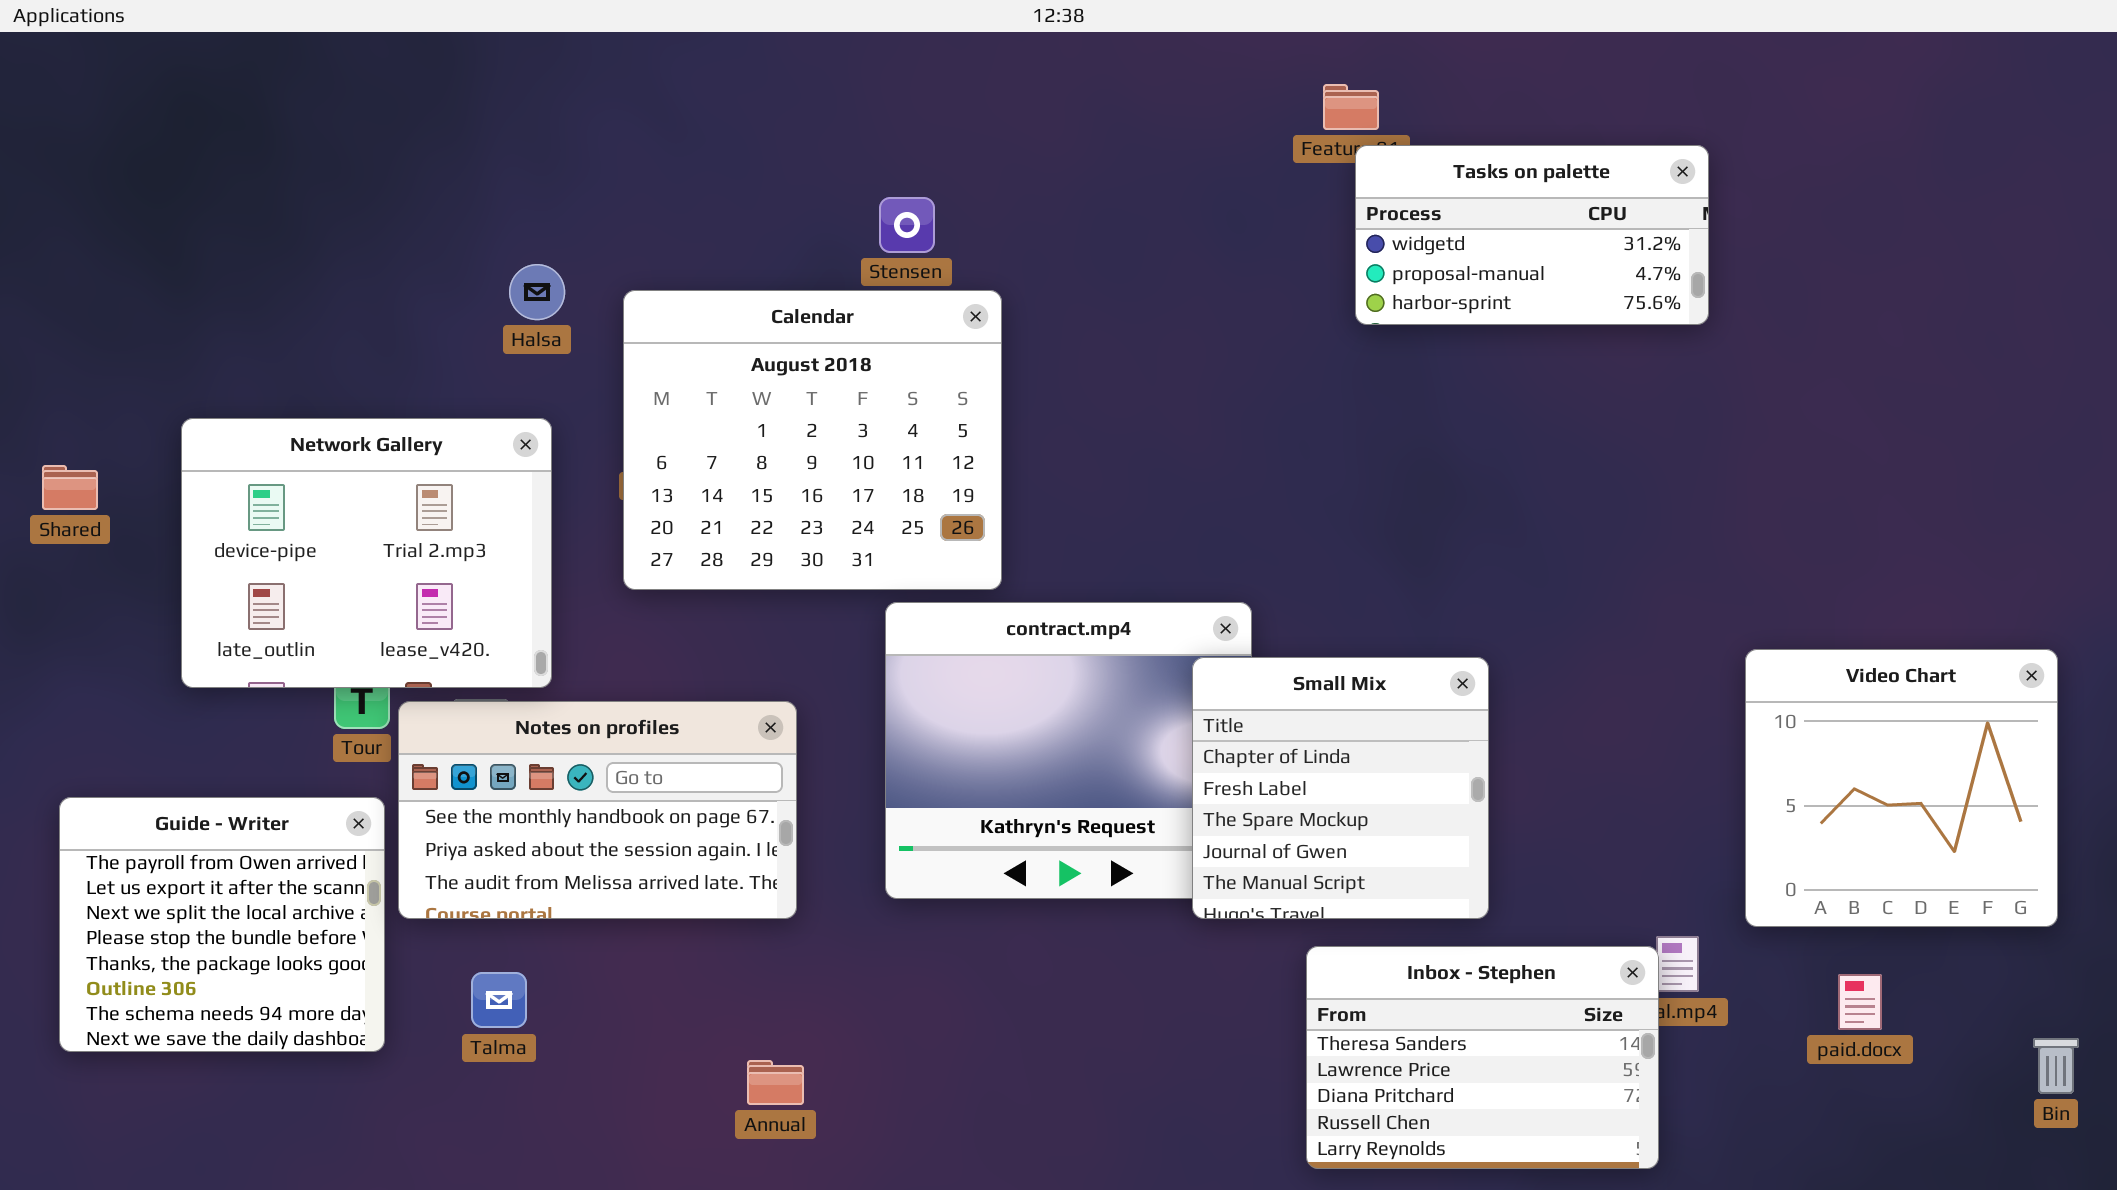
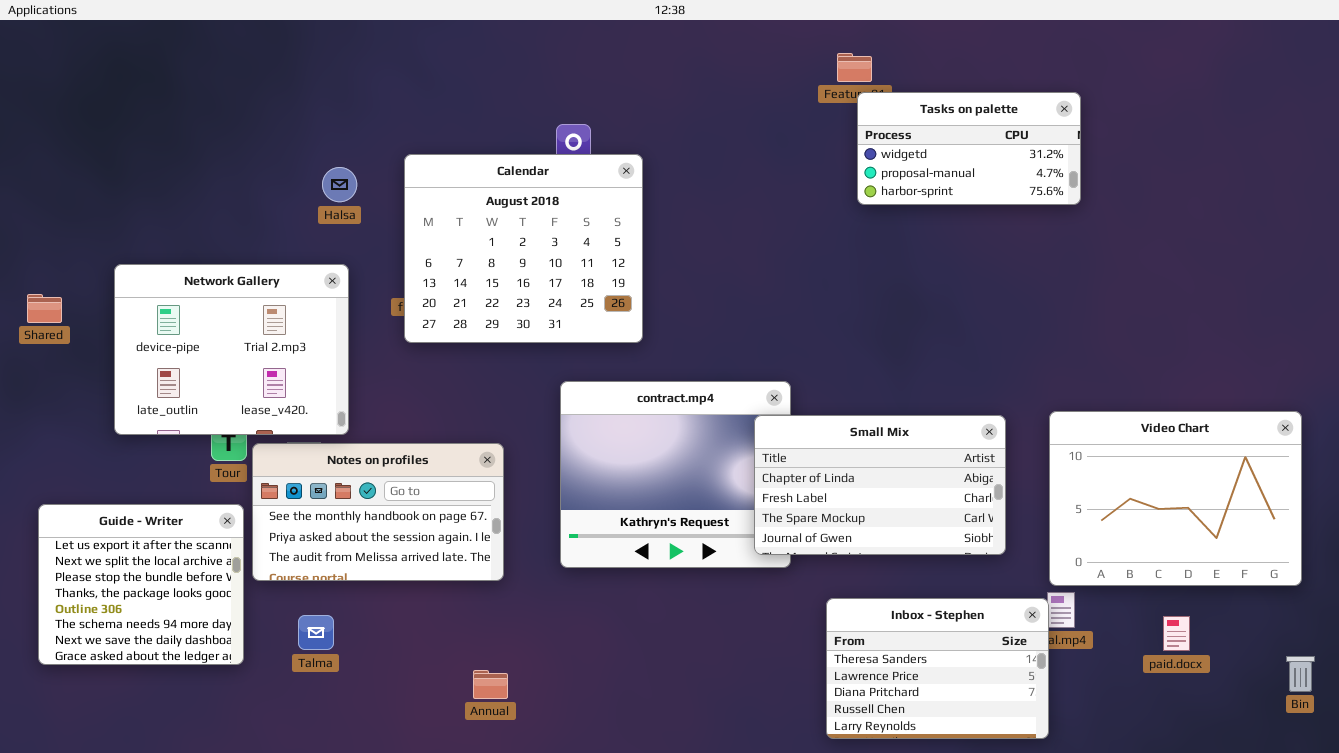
Calendar: [623,290,1002,590] -> [404,154,643,343], moved
Video Chart: [1745,649,2058,927] -> [1049,411,1302,586], resized
Small Mix: [1192,657,1489,919] -> [754,415,1006,555], resized
Guide - Writer: [59,797,385,1052] -> [38,504,244,665], scrolled down 1 row

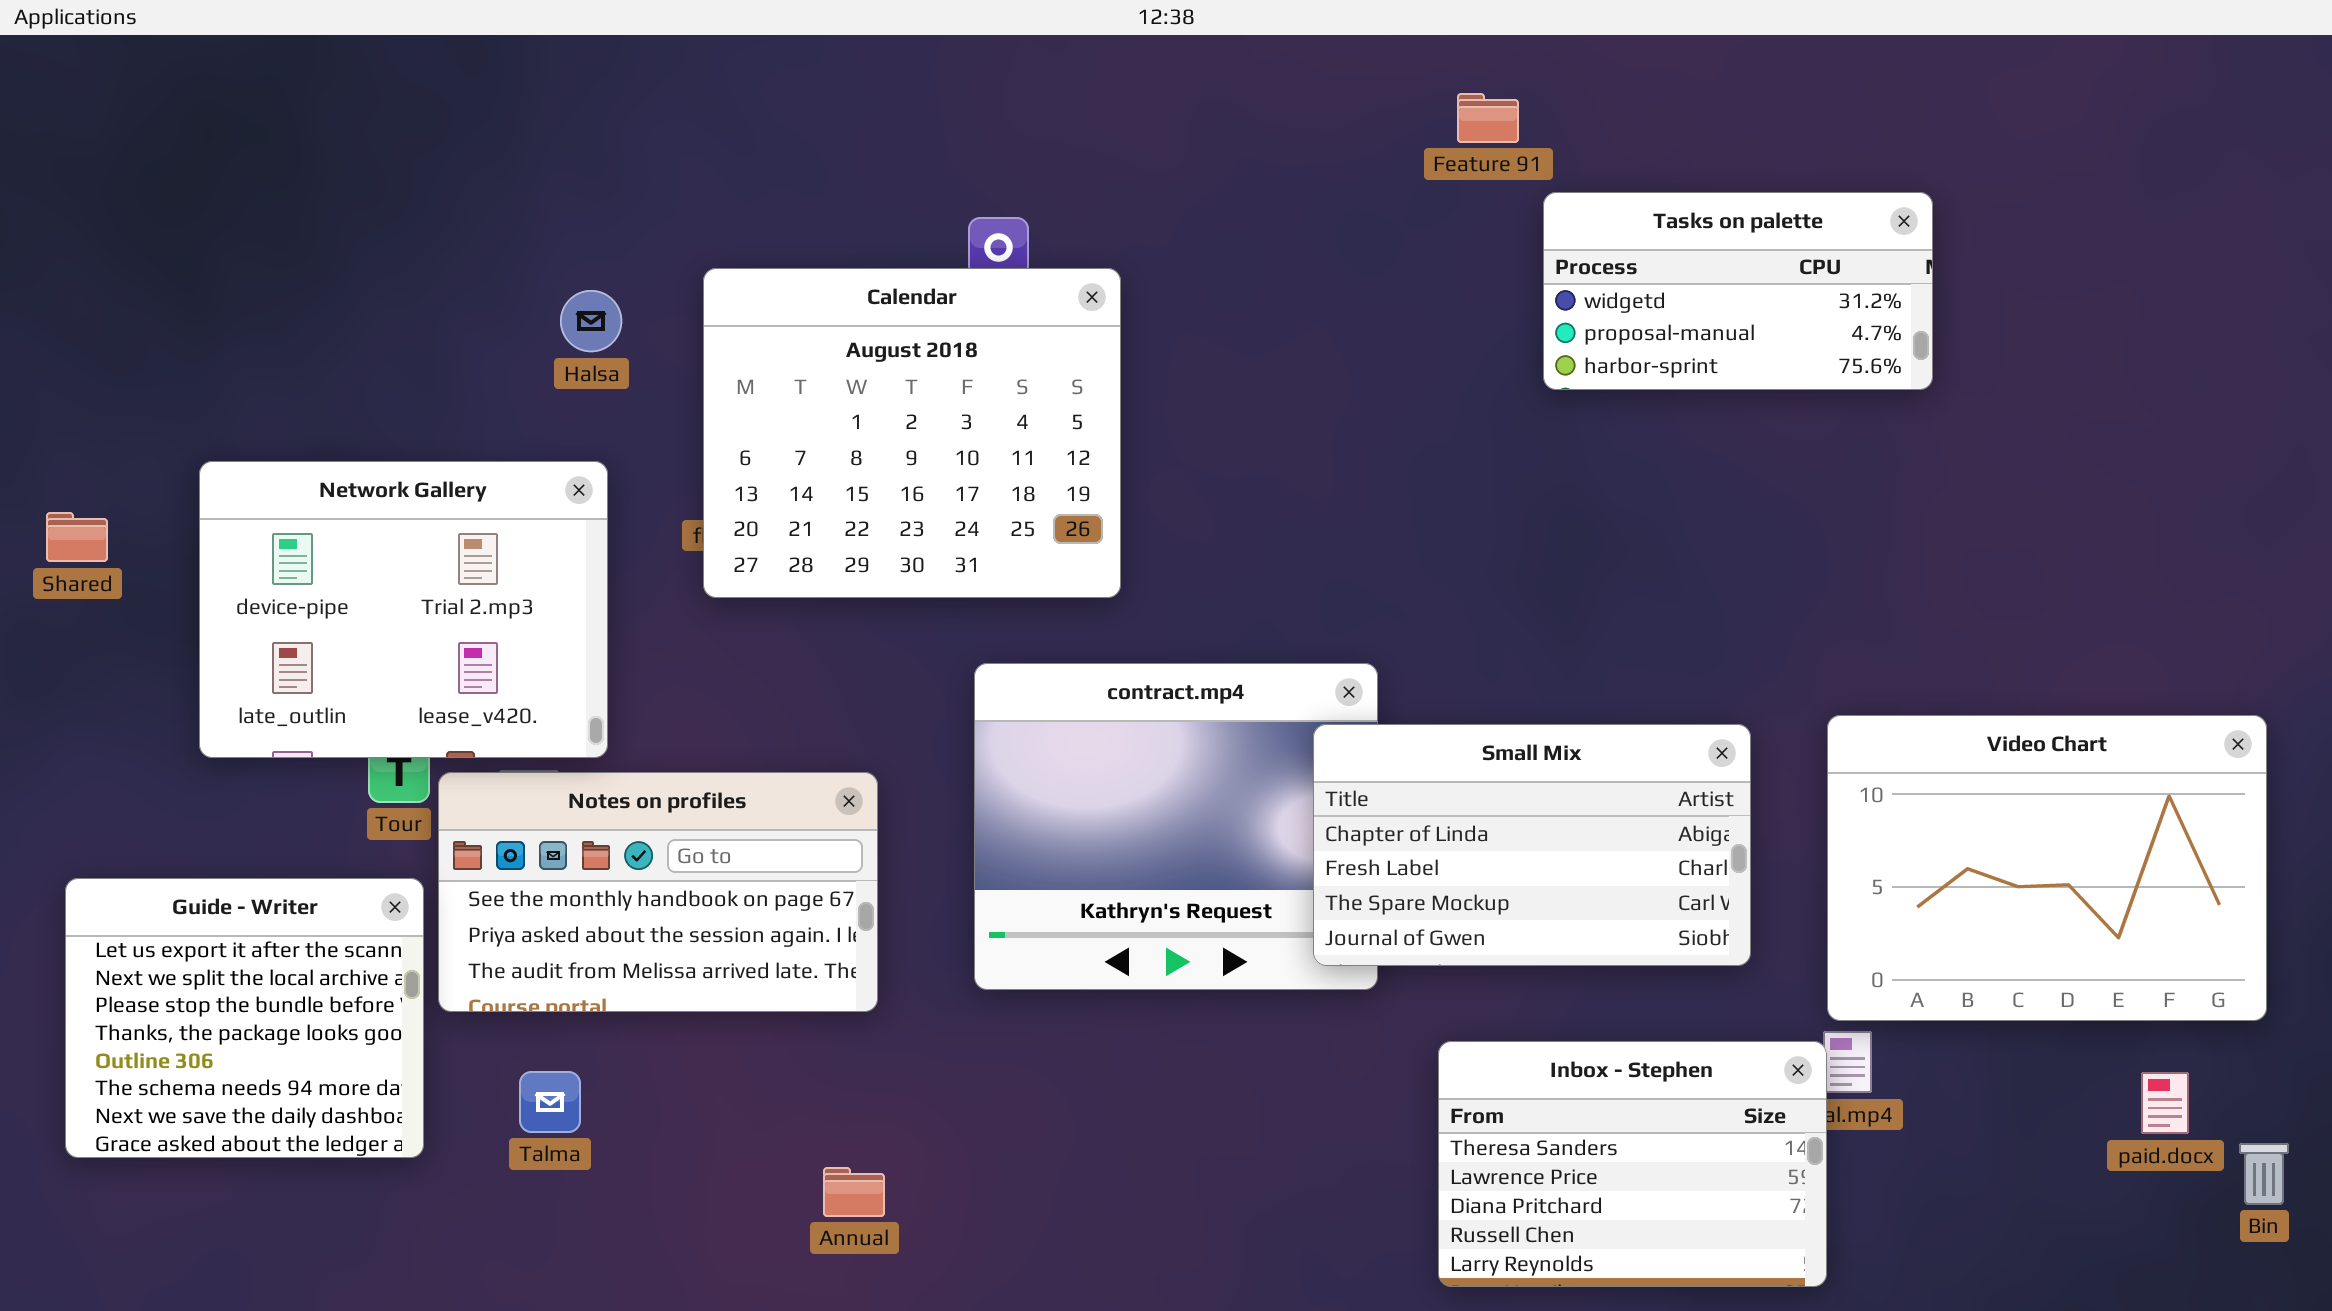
Tasks on palette: [857,92,1081,205] -> [1543,192,1933,390], moved
paid.docx: [1163,616,1190,651] -> [2141,1072,2189,1134], moved

